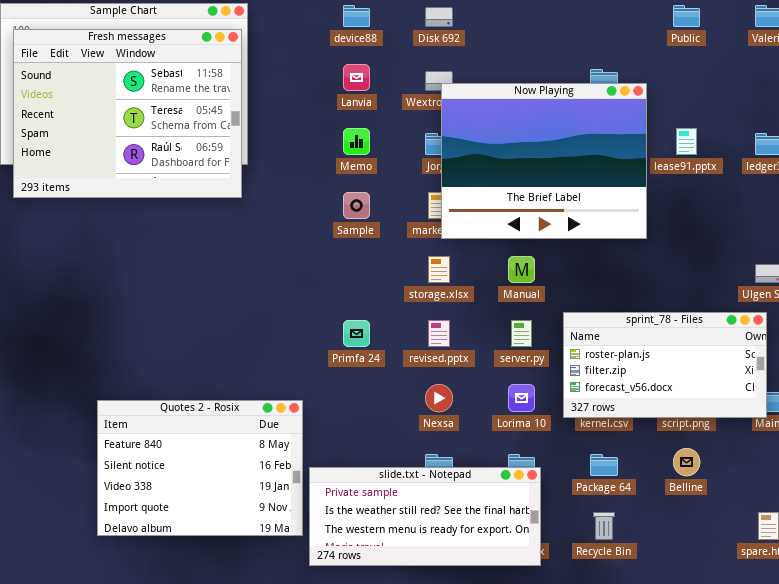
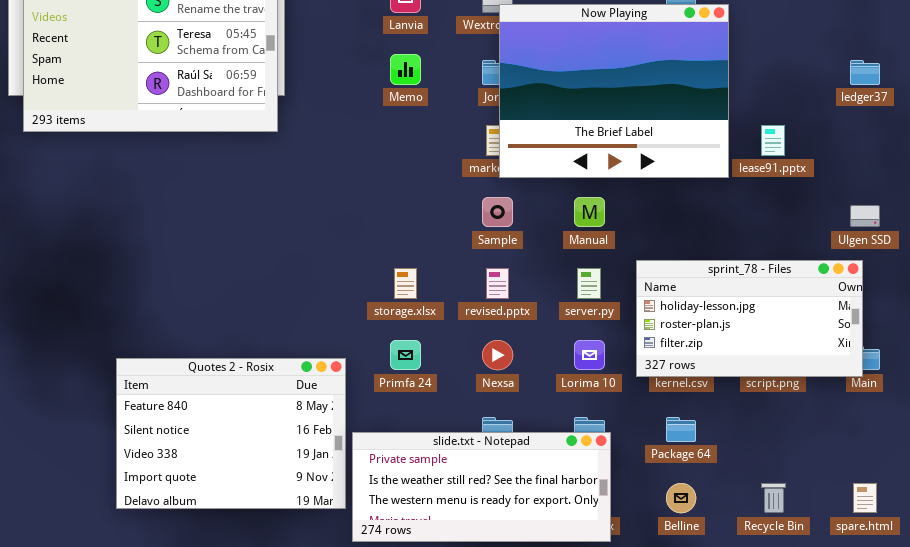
lease91.pptx: [676,128,697,155] -> [761,125,785,156], moved
Sample: [343,192,370,219] -> [482,197,513,227], moved
storage.xlsx: [428,256,450,283] -> [394,268,417,299], moved
sprint_78 - Files: [563,312,767,418] -> [636,260,863,377], scrolled up 1 row
Primfa 24: [343,320,370,347] -> [390,340,421,370], moved
Belline: [673,448,700,476] -> [666,483,696,513], moved
Recycle Bin: [593,512,615,540] -> [761,483,786,513], moved

